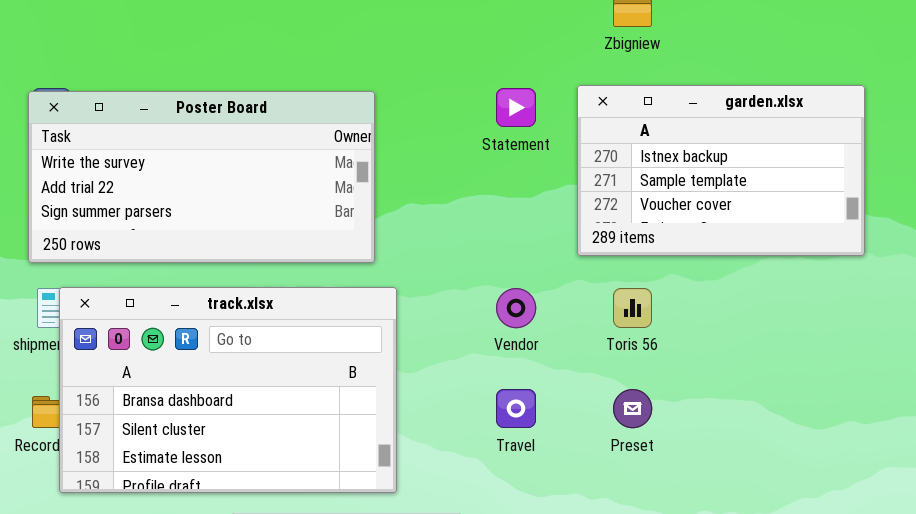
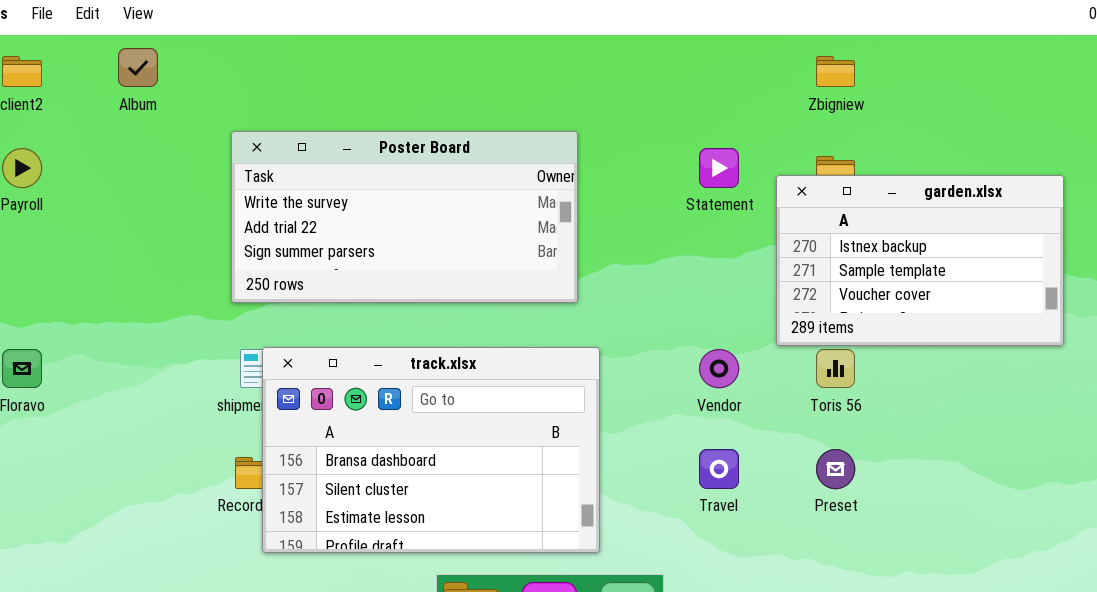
garden.xlsx: [577,85,865,256] -> [776,175,1064,346], moved
Poster Board: [28,91,375,263] -> [231,131,578,303], moved

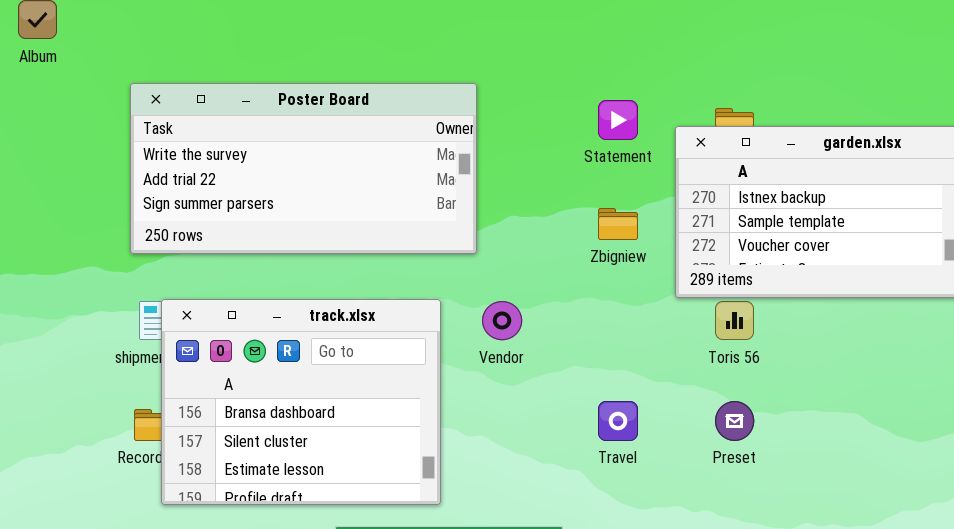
Zbigniew: [816,56,855,87] -> [598,208,638,240], moved
track.xlsx: [262,347,600,553] -> [161,299,441,505], resized
Vendor: [699,349,739,388] -> [482,301,522,340], moved

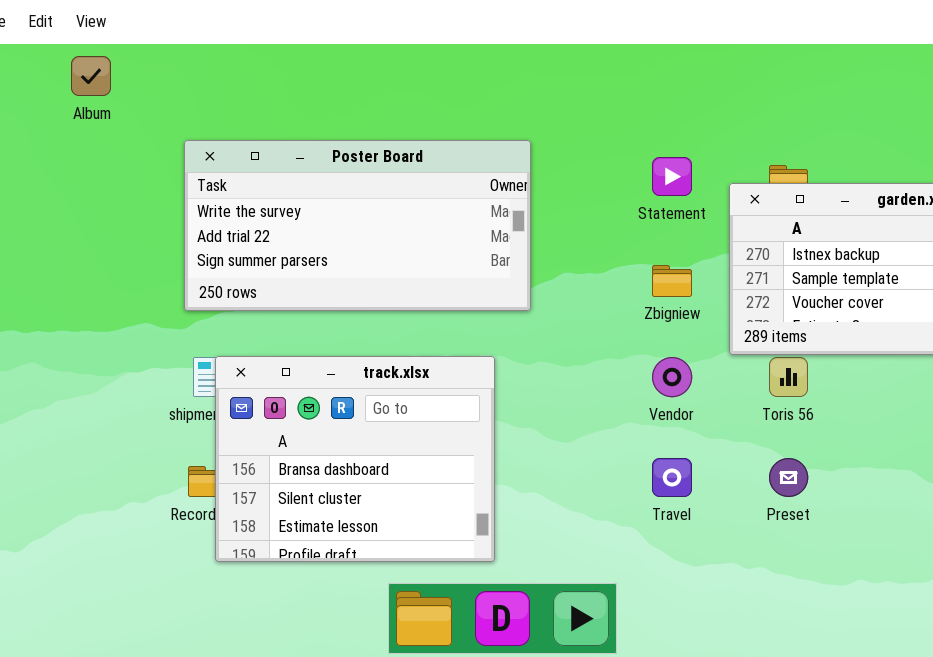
Vendor: [482,301,522,340] -> [652,357,692,397], moved

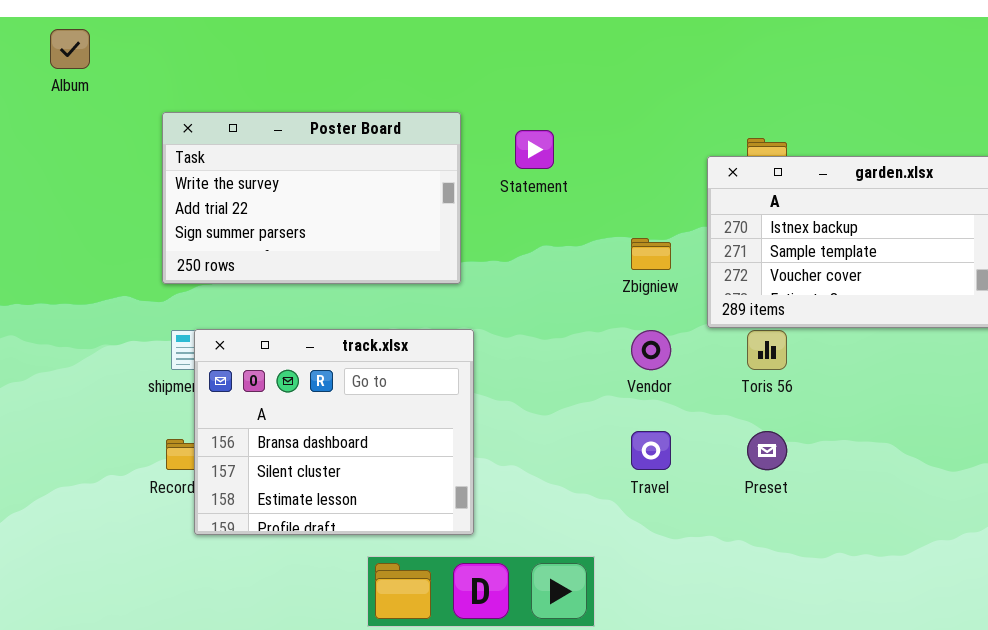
Poster Board: [184,140,531,311] -> [162,112,461,284], resized
Statement: [652,157,692,196] -> [515,130,554,169], moved

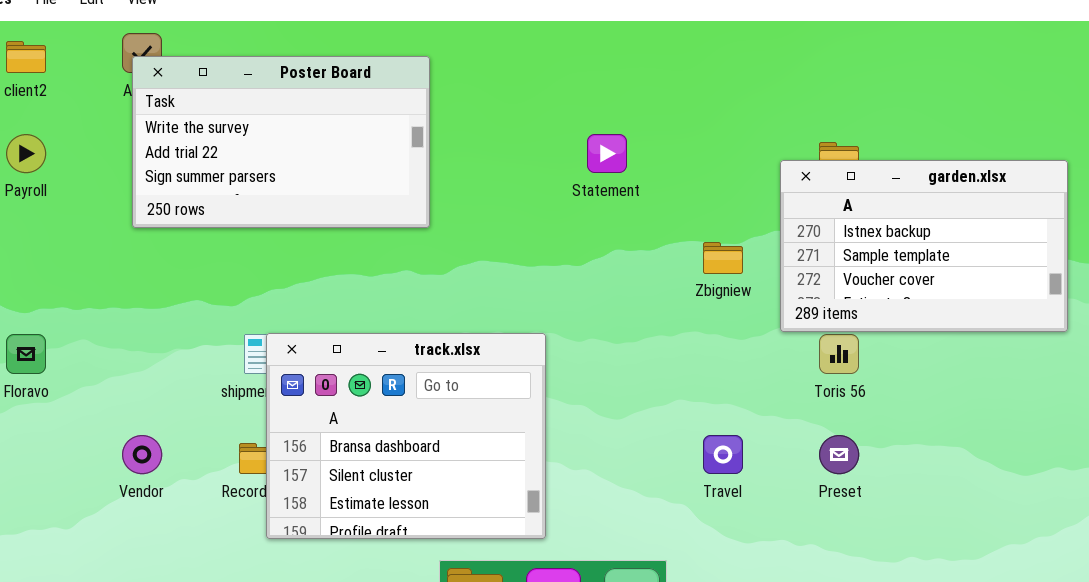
Poster Board: [162,112,461,284] -> [132,56,430,228], moved
Vendor: [631,330,671,370] -> [122,435,162,474], moved

